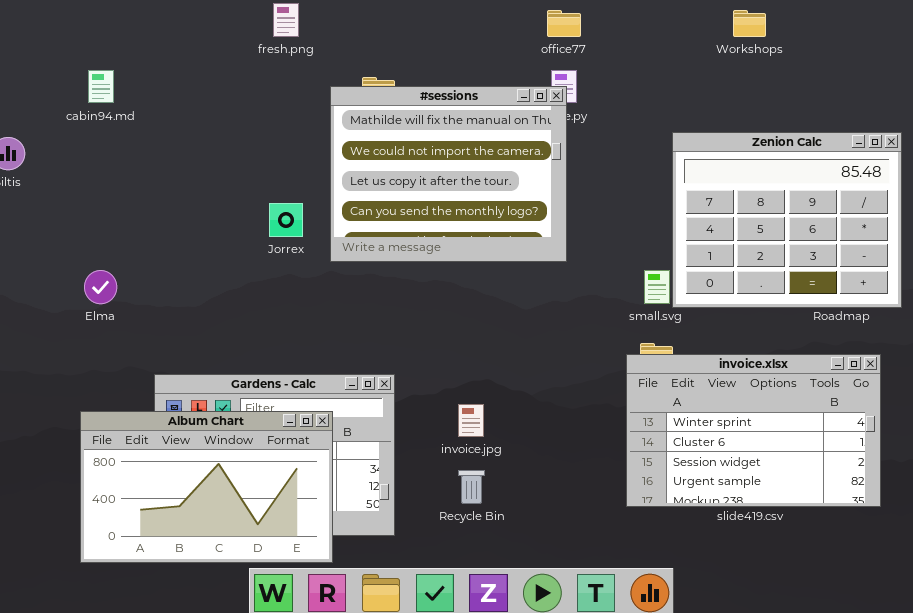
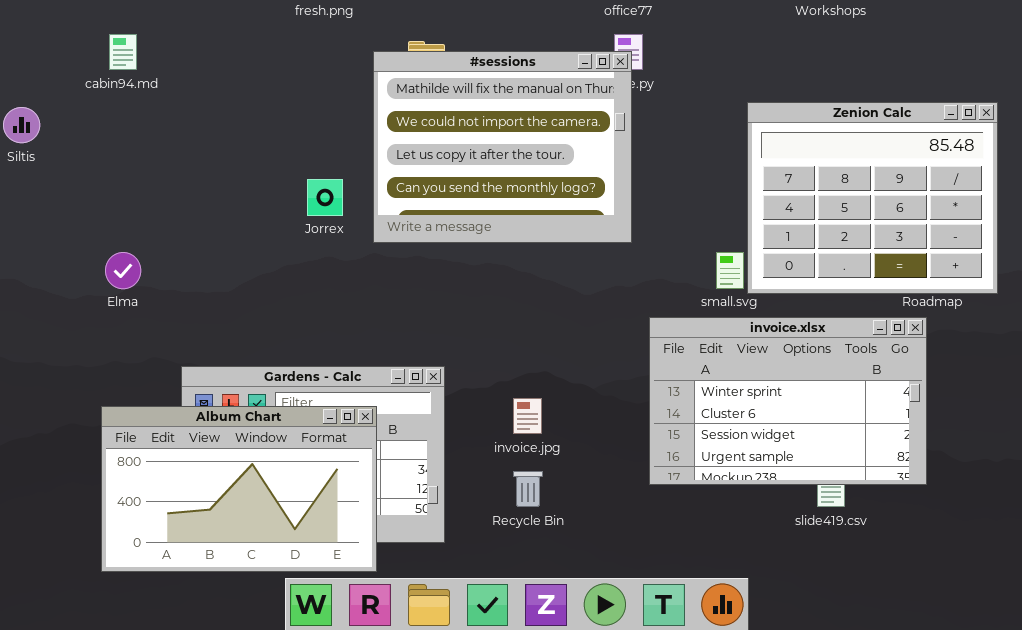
invoice.xlsx: [626,354,881,507] -> [649,317,927,485], moved

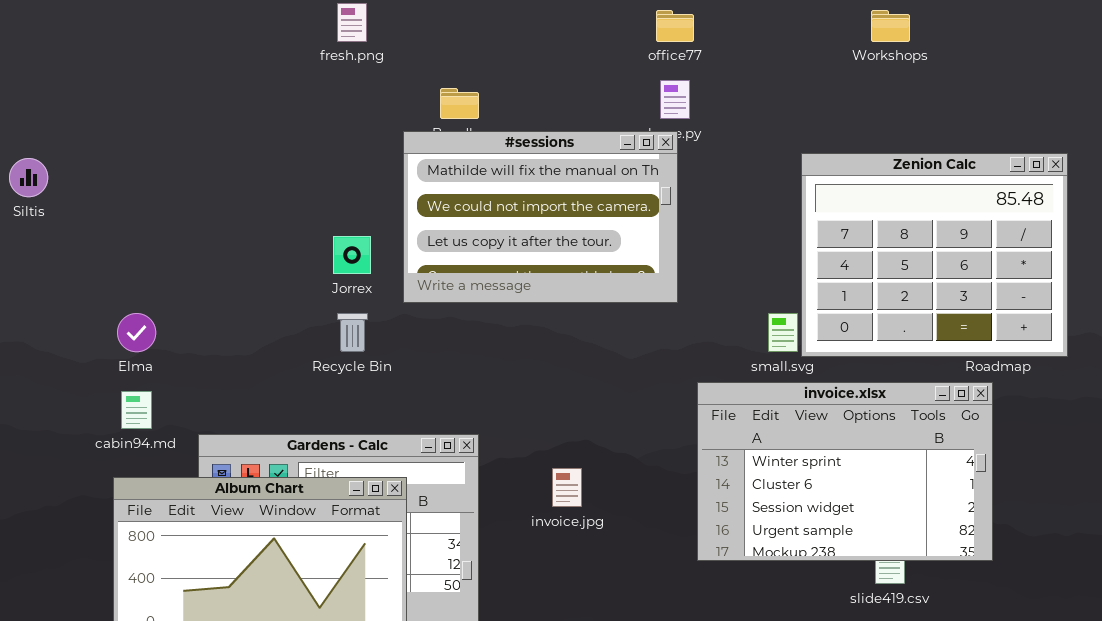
cabin94.md: [109,34,137,70] -> [121,391,152,429], moved
#sessions: [373,51,632,243] -> [403,131,678,303], resized
Recycle Bin: [513,471,543,507] -> [337,313,368,352], moved

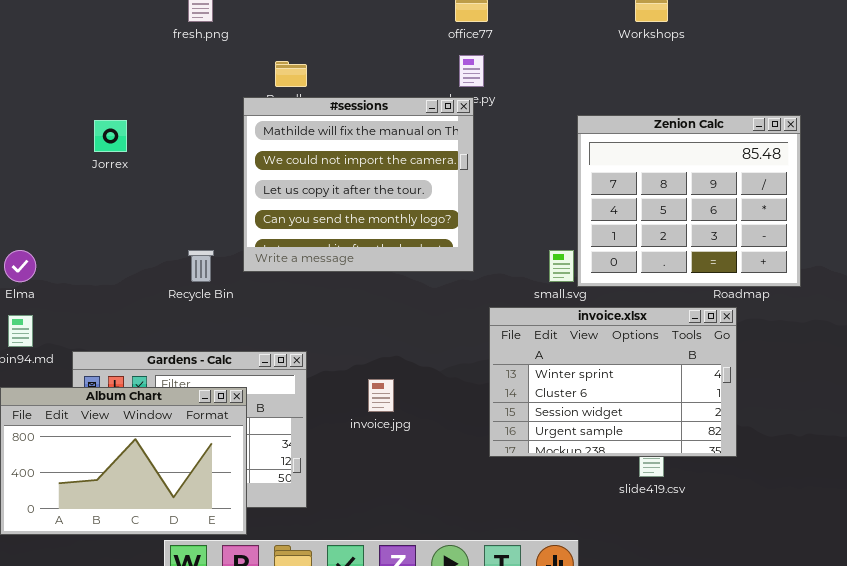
#sessions: [403,131,678,303] -> [243,97,474,272], resized
Jorrex: [333,236,371,274] -> [94,120,127,152], moved

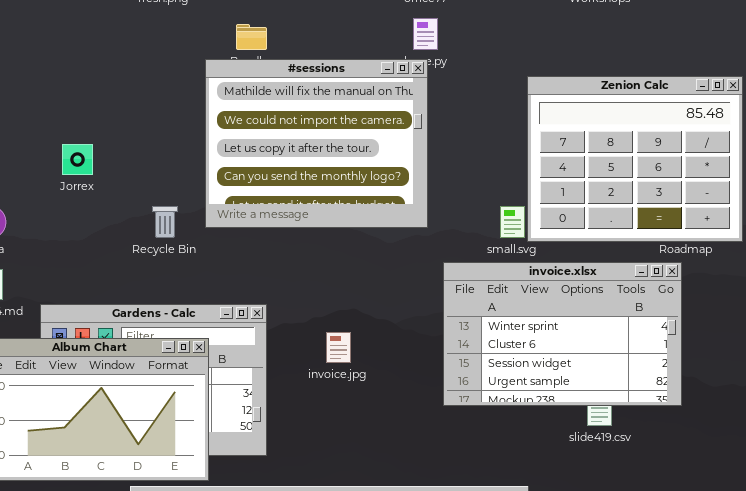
Jorrex: [94,120,127,152] -> [62,144,93,175], moved

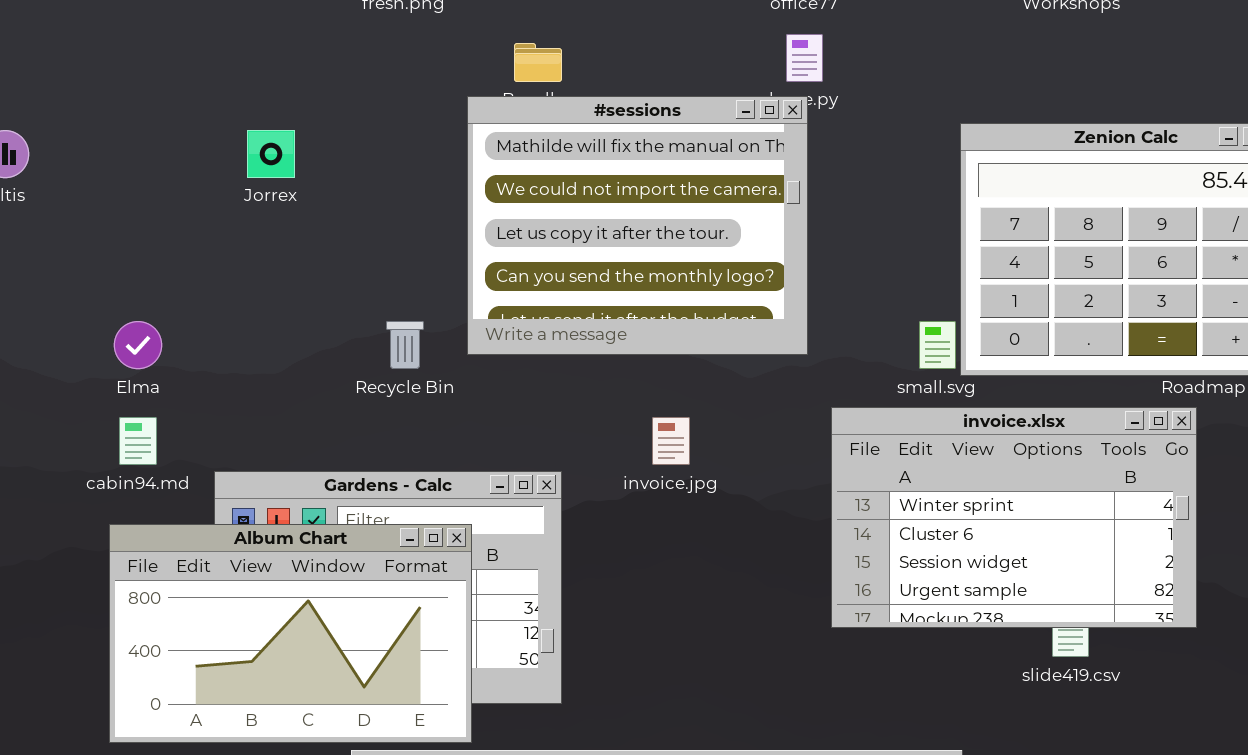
Jorrex: [62,144,93,175] -> [247,130,295,178], moved
invoice.jpg: [326,332,351,363] -> [652,417,690,465], moved

